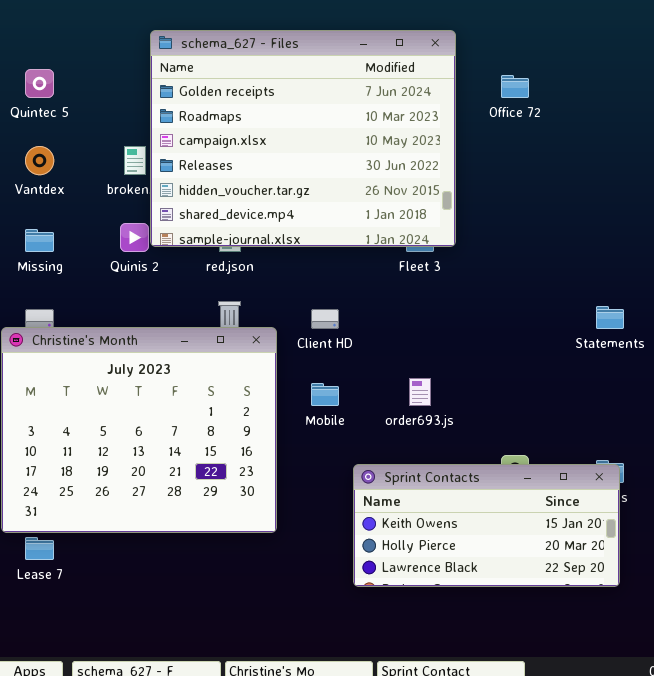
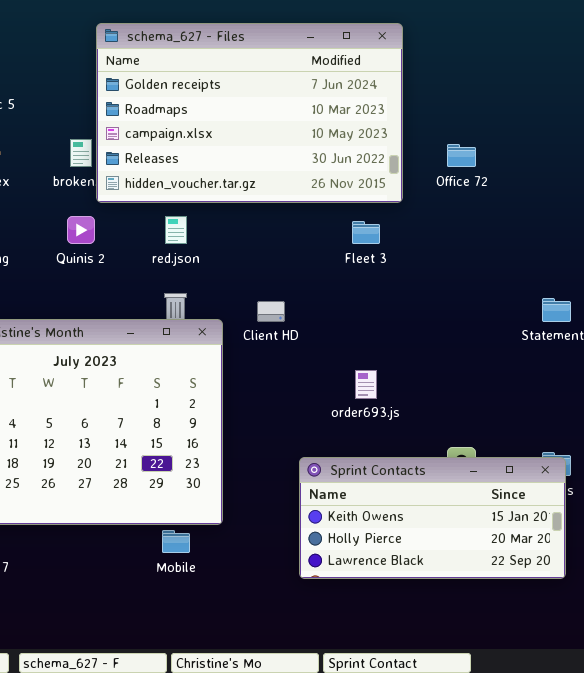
schema_627 - Files: [150,30,456,247] -> [96,23,403,203], resized
Office 72: [501,75,529,98] -> [447,144,476,167], moved
Mobile: [311,383,339,406] -> [162,530,190,553], moved

